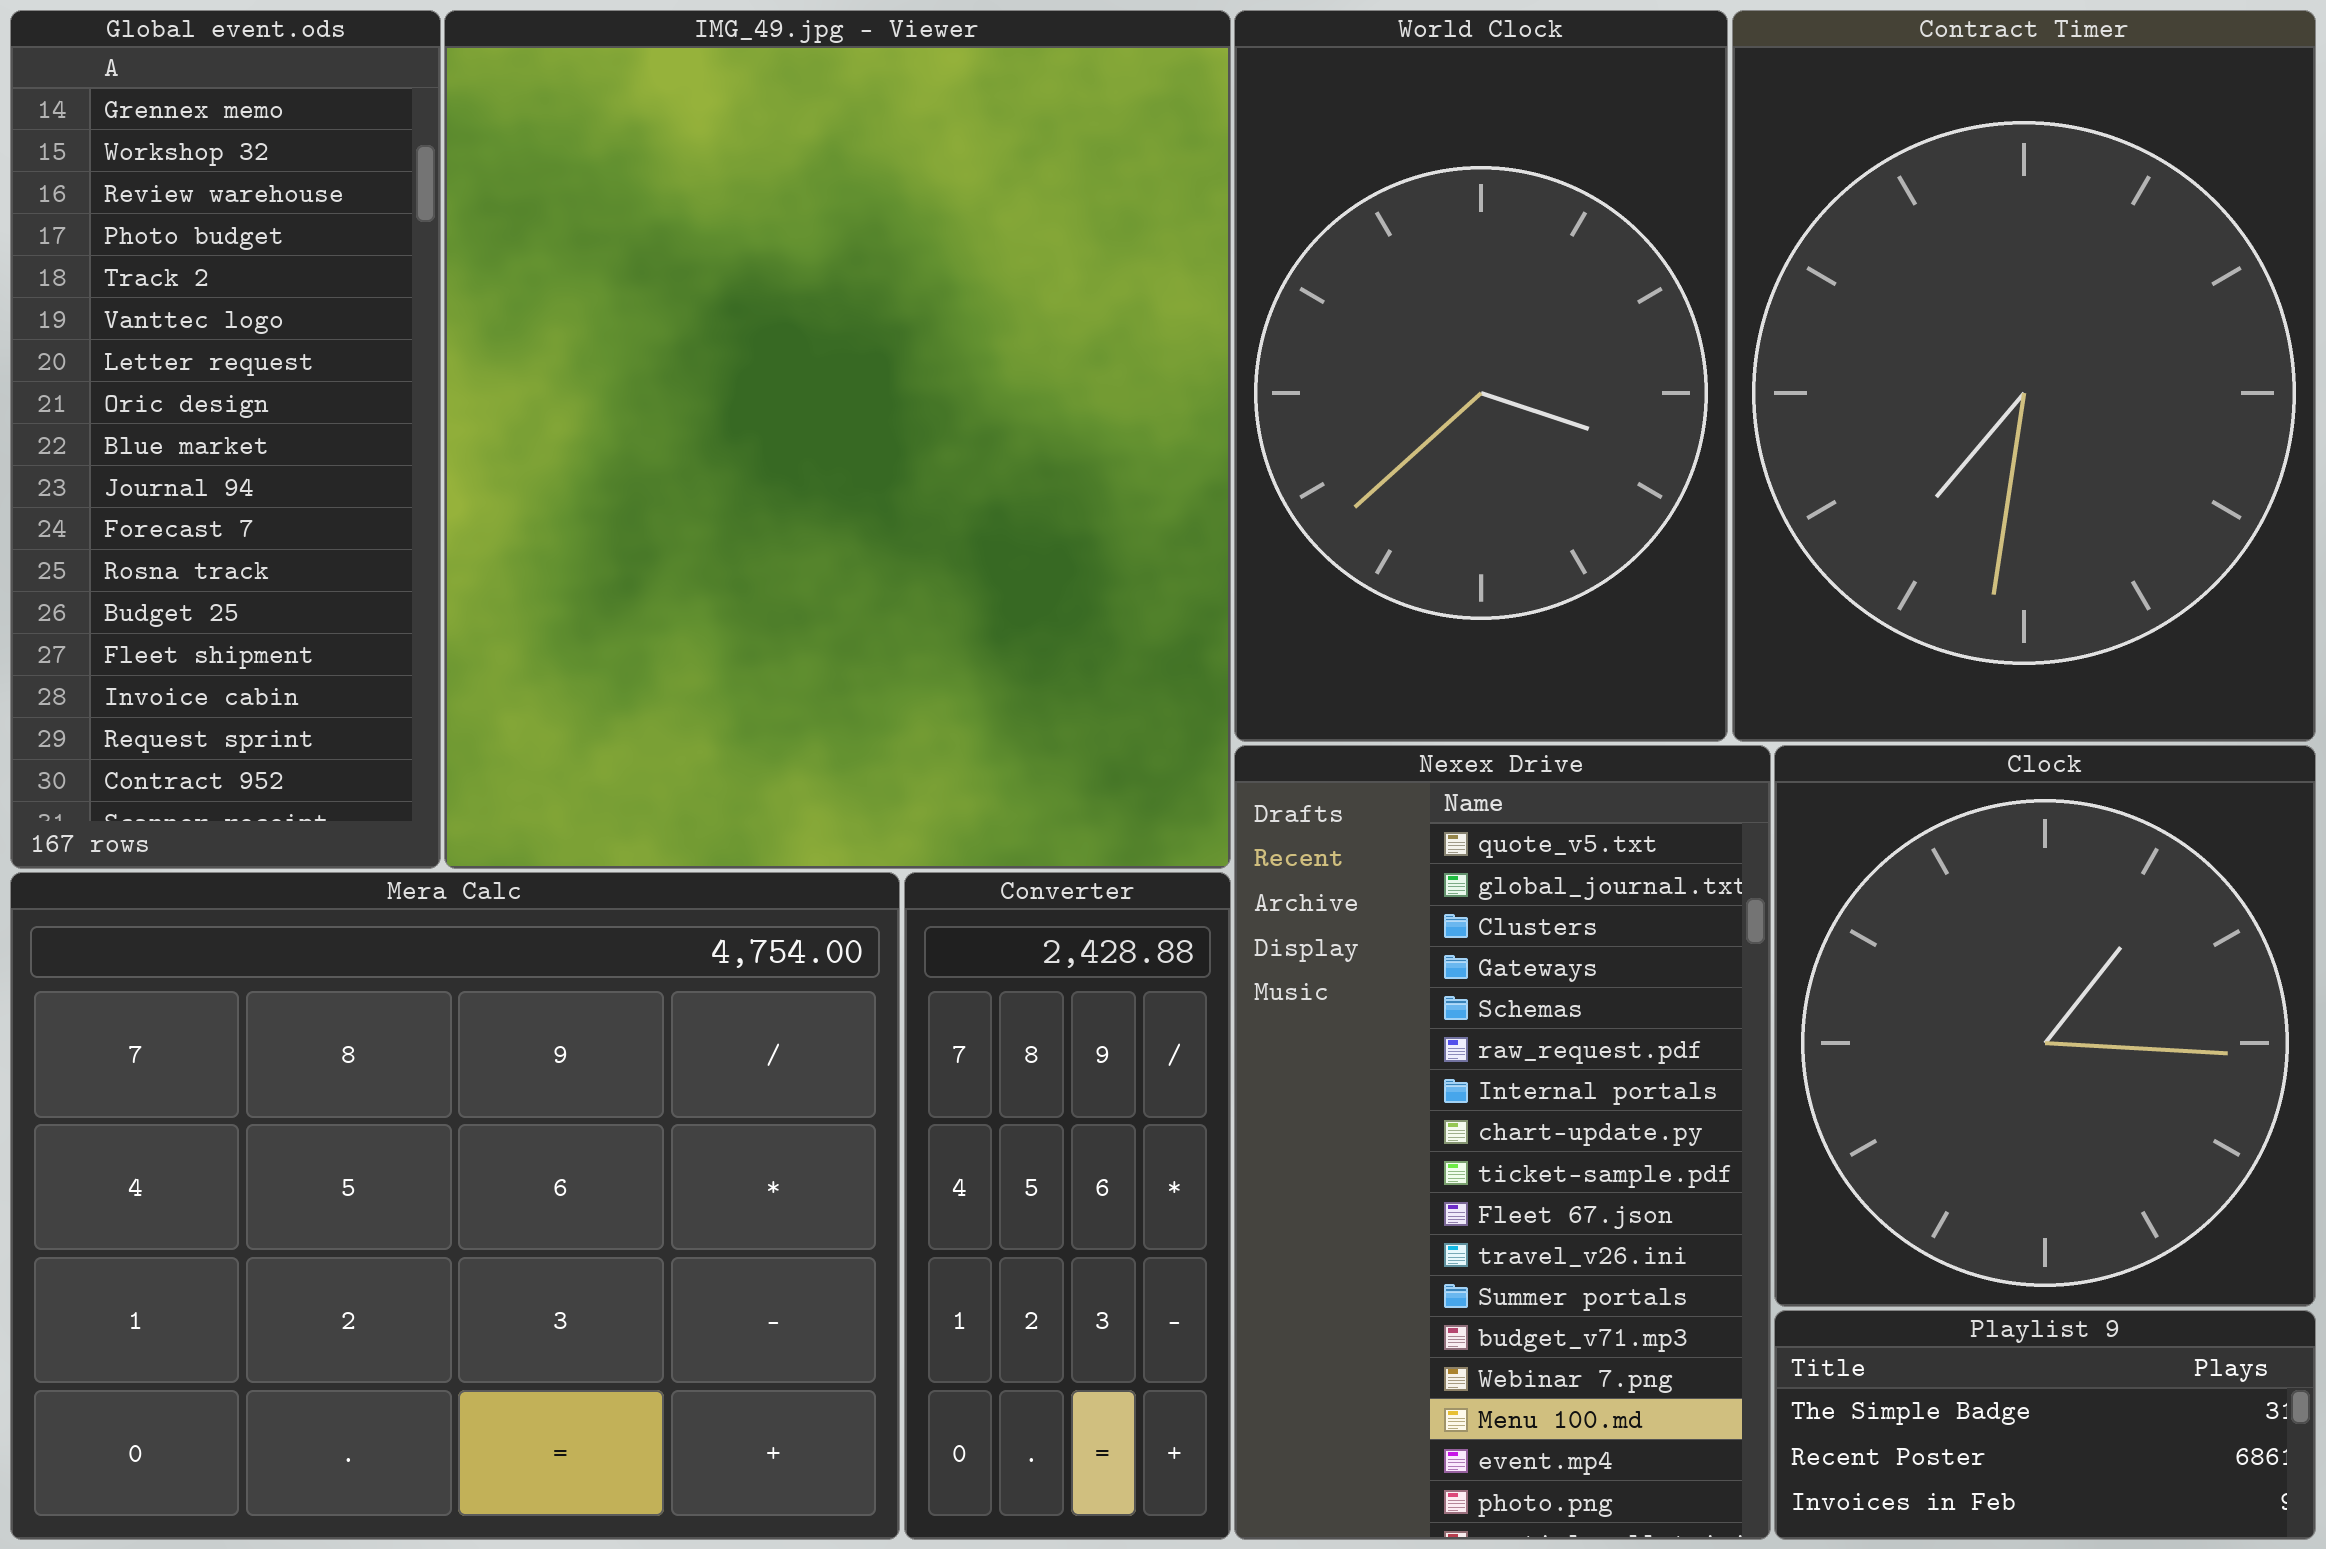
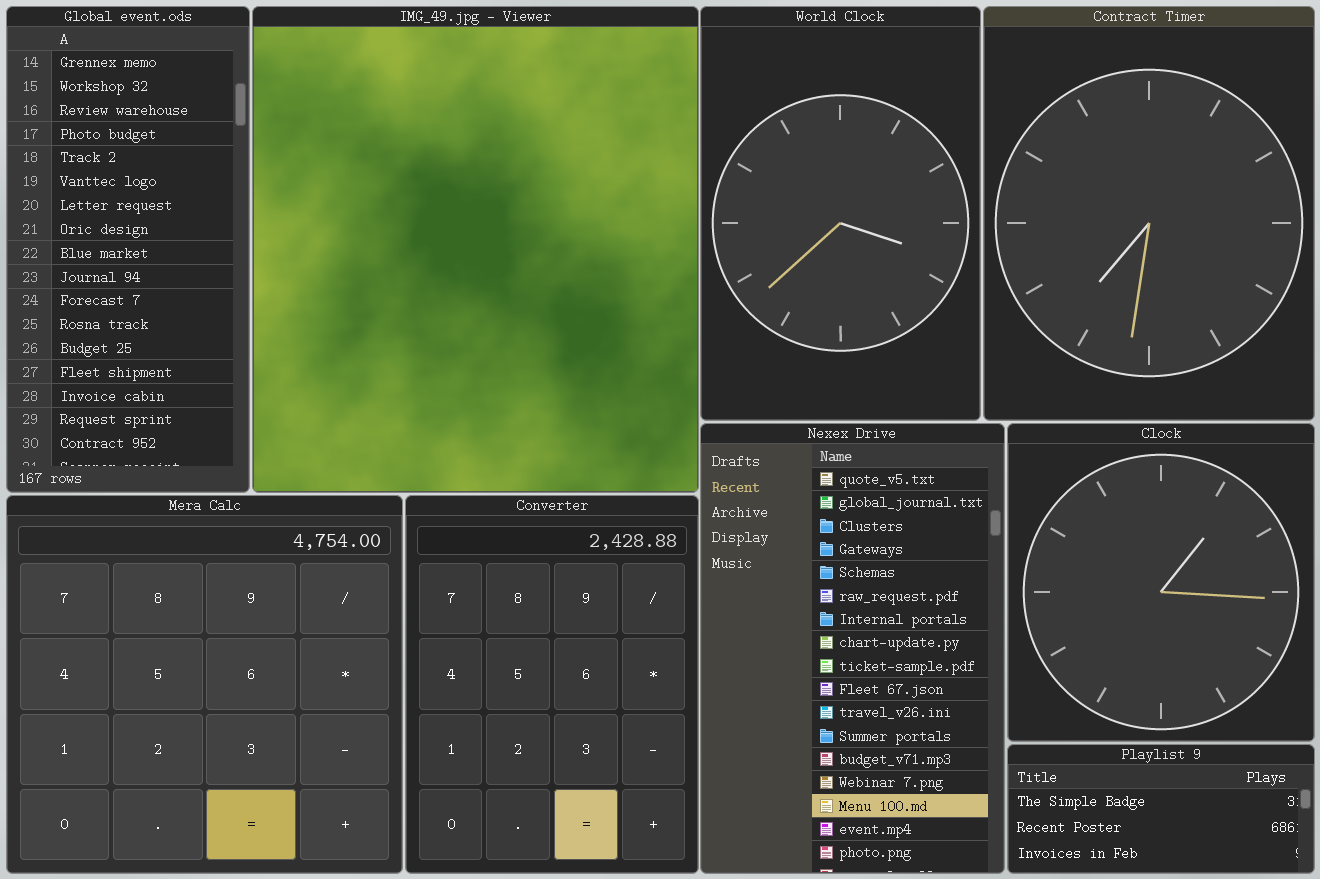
Mera Calc: [10,872,900,1540] -> [6,495,403,874], resized
Converter: [904,872,1231,1540] -> [405,495,699,874], resized

